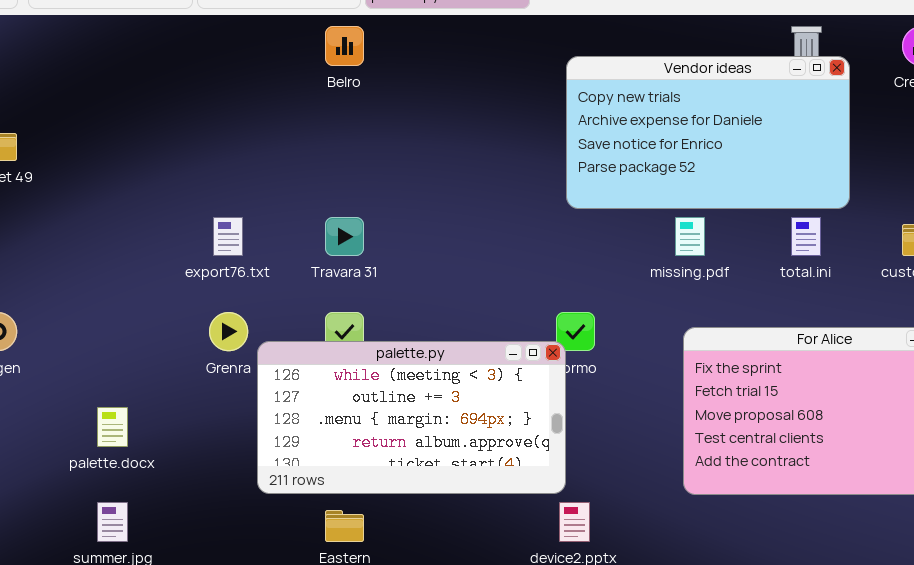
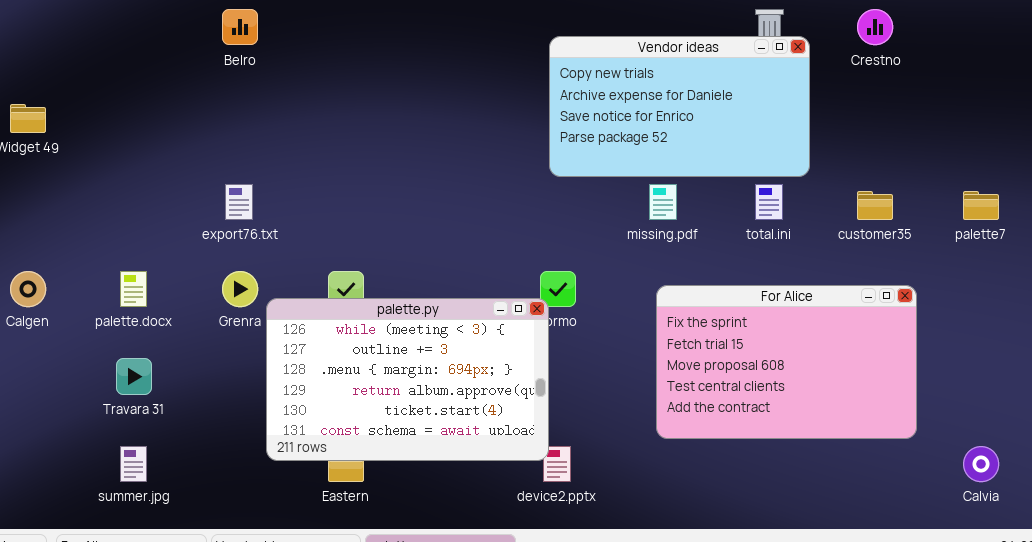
Belro: [325,26,364,66] -> [222,9,258,45], moved
Travara 31: [325,217,364,256] -> [116,358,152,395], moved
palette.py: [257,341,566,494] -> [266,298,549,461], resized
palette.docx: [97,407,128,447] -> [120,271,147,307], moved

